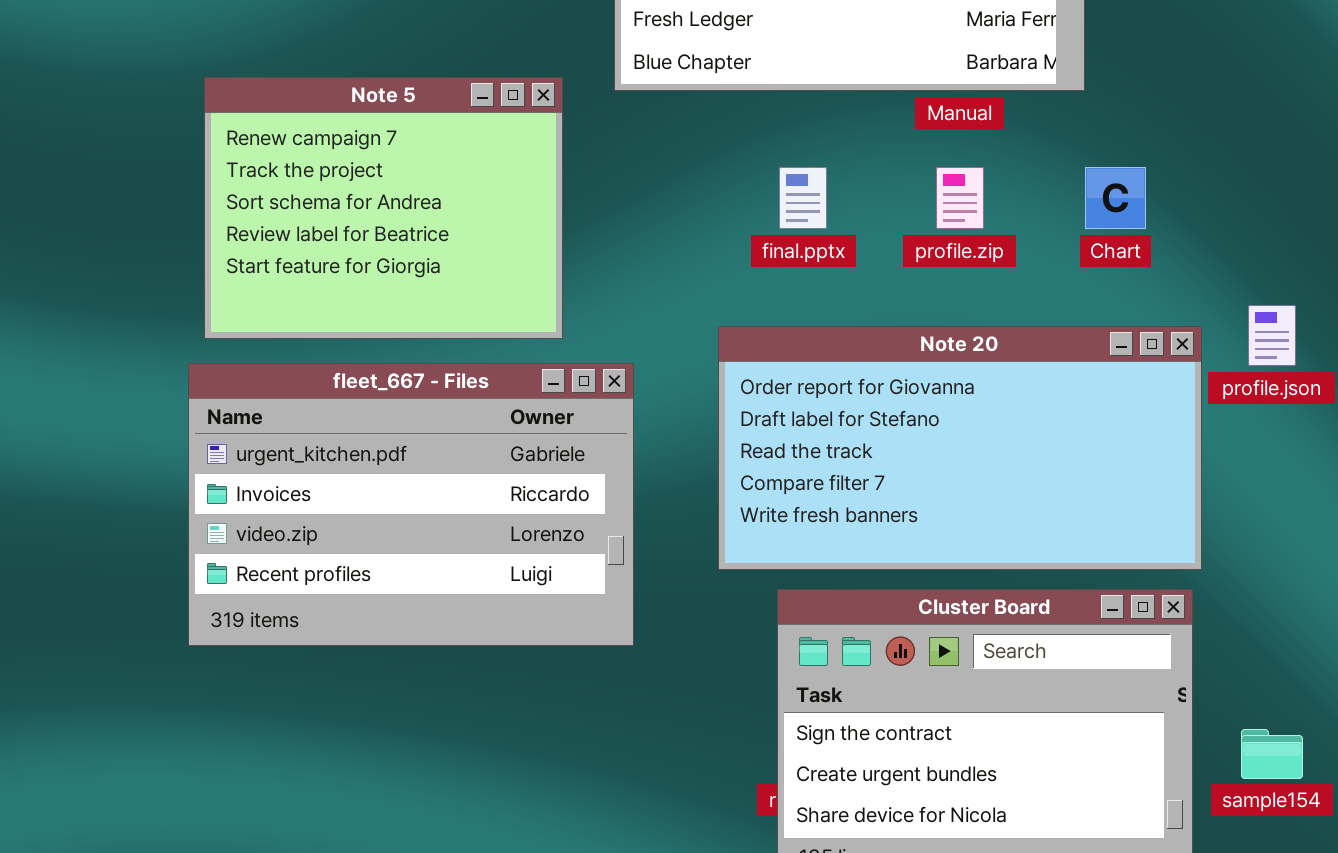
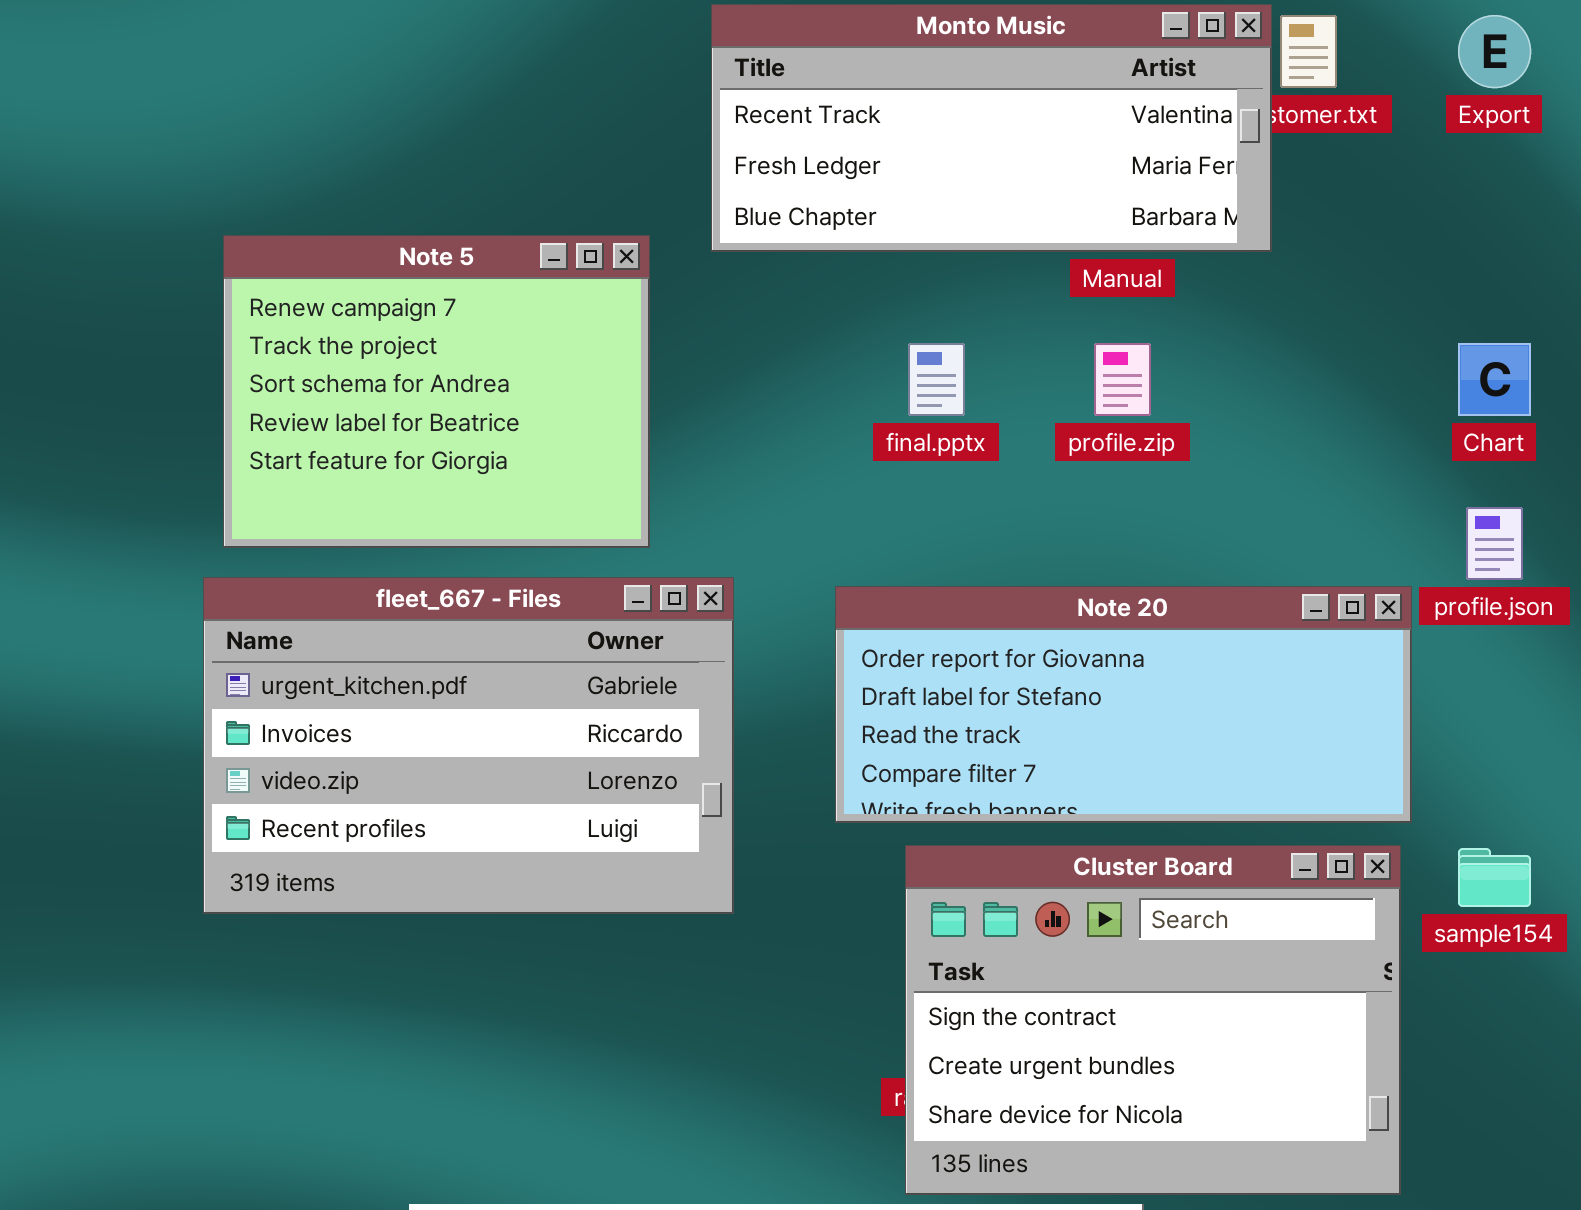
Chart: [1085,167,1146,229] -> [1458,343,1531,416], moved
Note 20: [718,326,1202,570] -> [835,586,1412,823], resized
sample154: [1241,729,1303,779] -> [1458,848,1531,907], moved

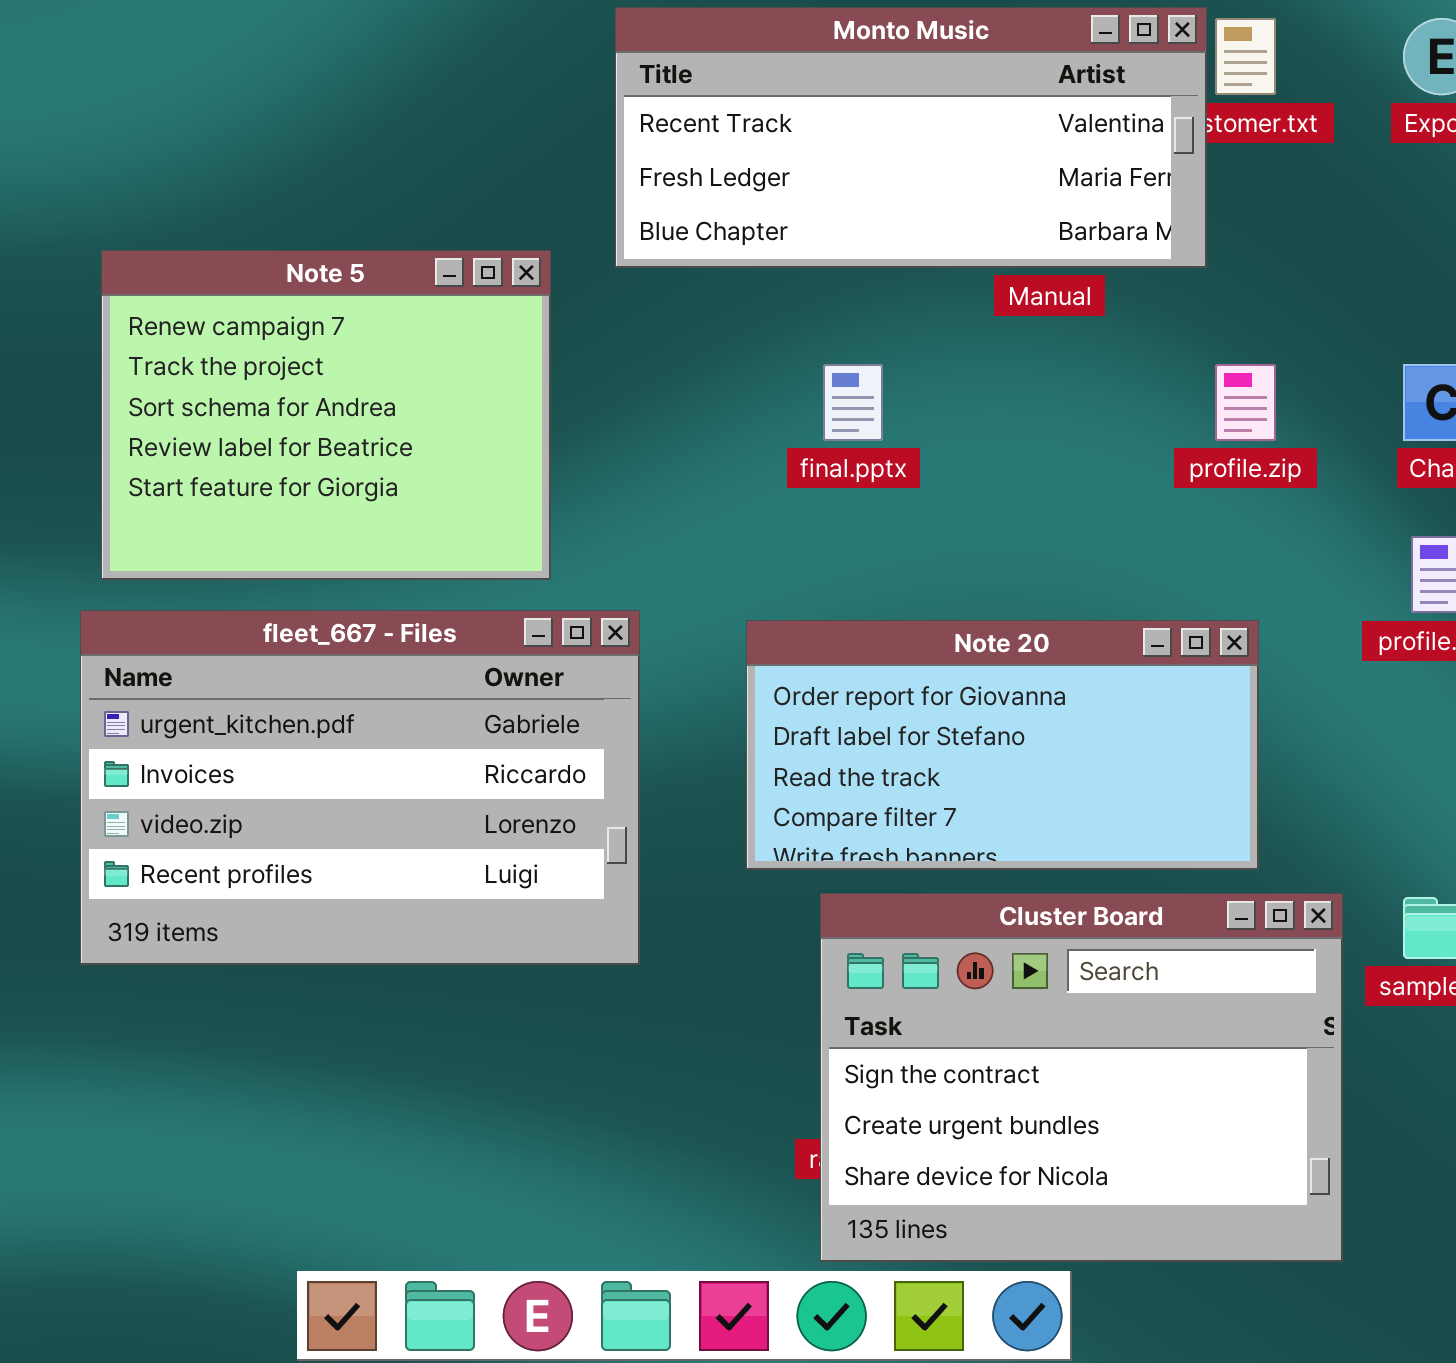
profile.zip: [1094,343,1151,416] -> [1215,364,1276,441], moved
Note 20: [835,586,1412,823] -> [746,620,1259,870], resized

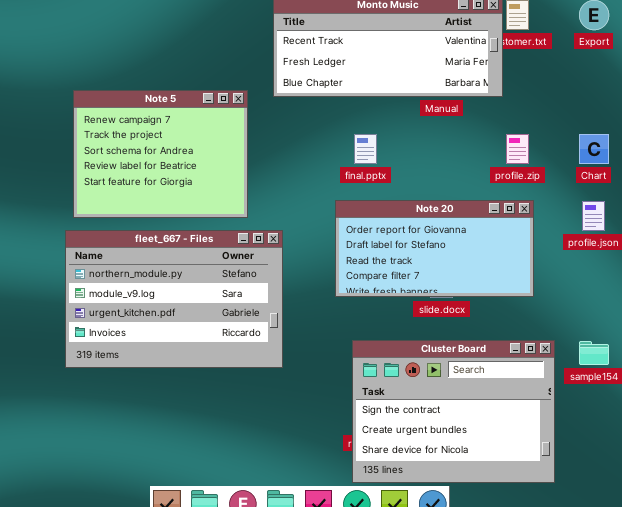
fleet_667 - Files: [80,610,640,965] -> [65,230,283,368], scrolled up 2 rows
Note 20: [746,620,1259,870] -> [335,200,534,297], moved

